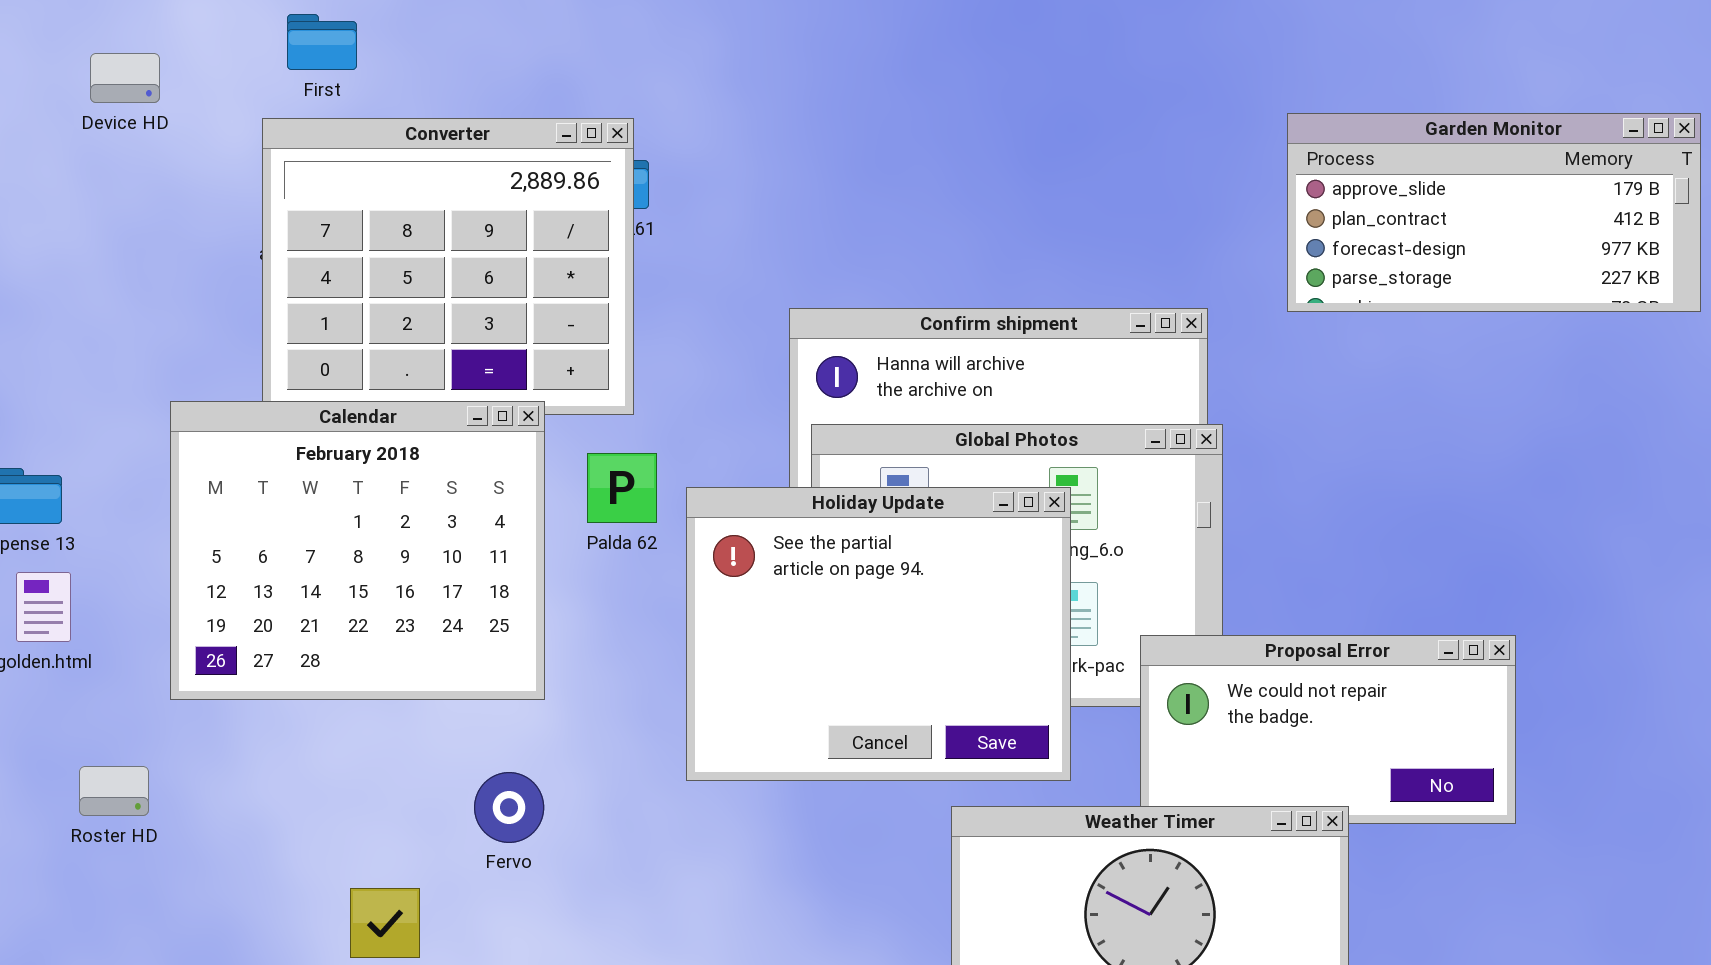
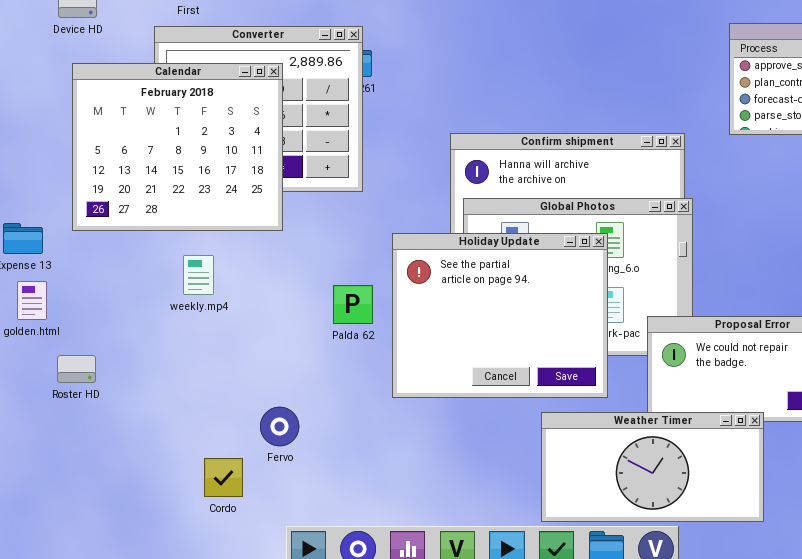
Calendar: [170,401,545,700] -> [72,63,283,231], moved
Palda 62: [587,453,657,523] -> [333,285,373,324], moved
Roster HD: [79,766,149,816] -> [57,355,96,383], moved
Fervo: [474,772,544,843] -> [260,407,299,446], moved

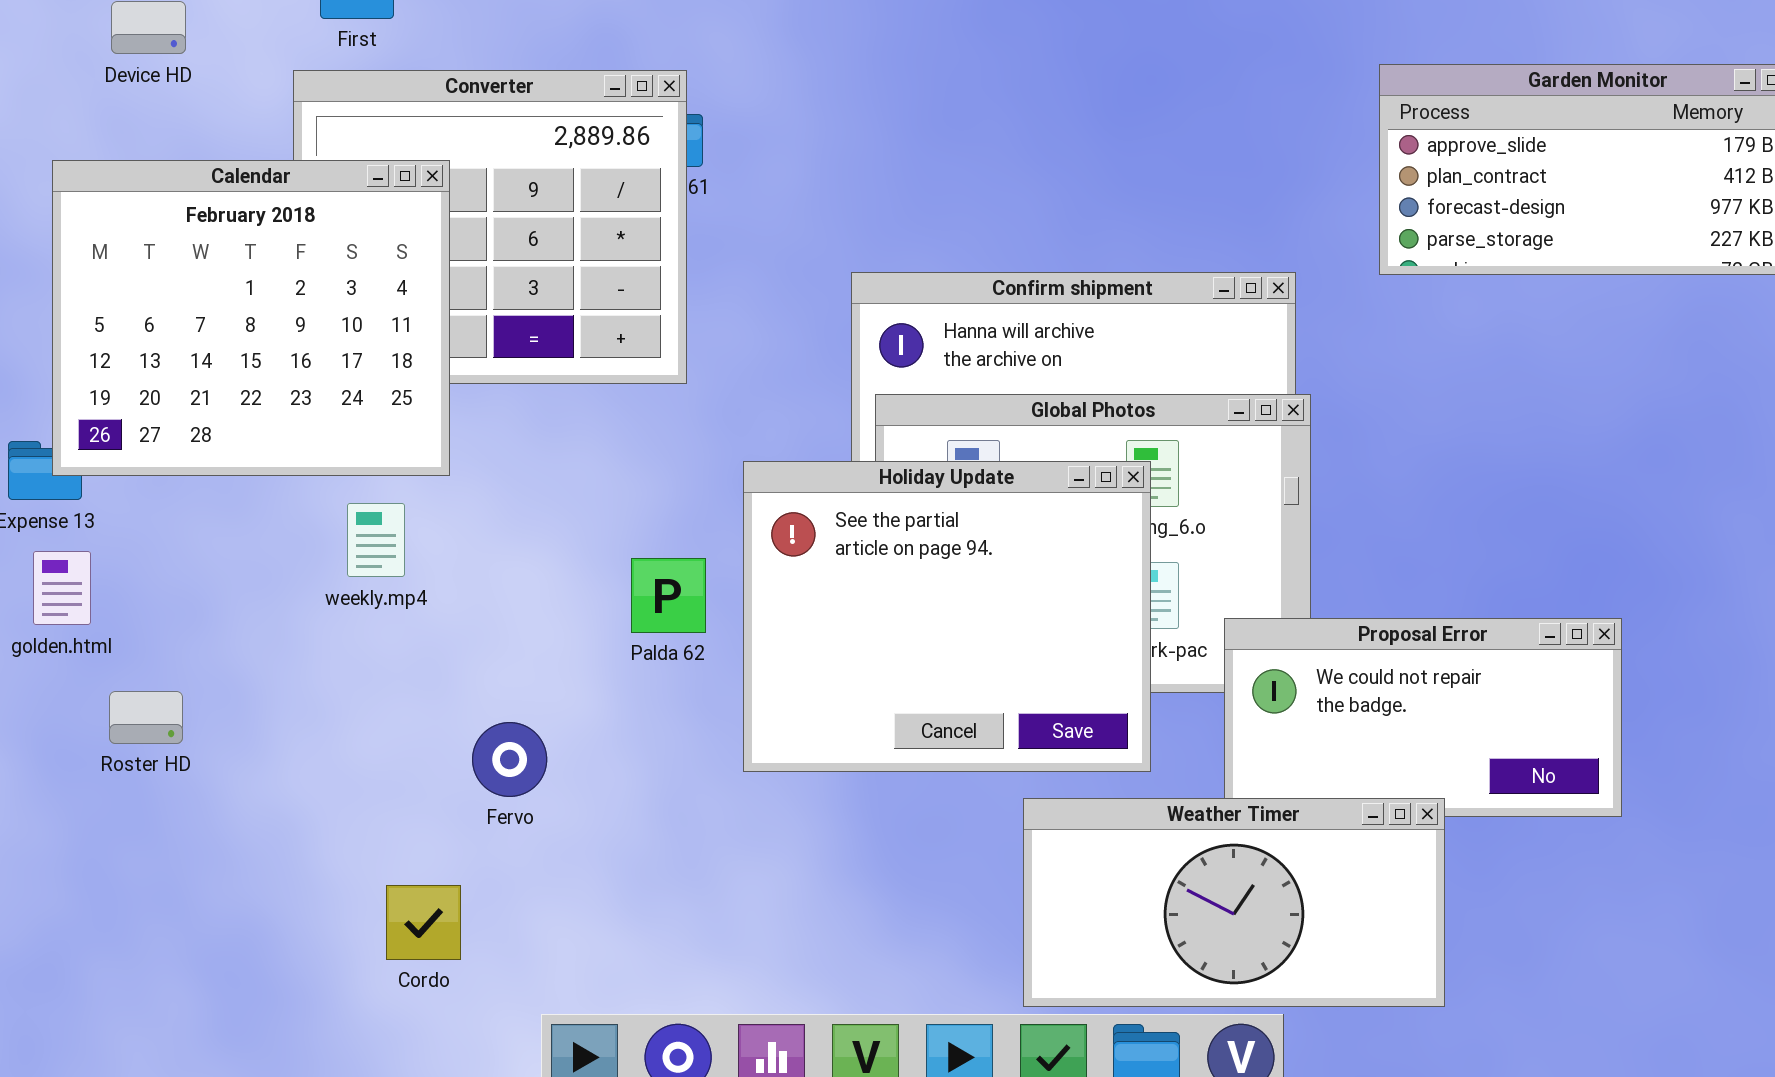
Calendar: [72,63,283,231] -> [52,160,450,476], moved
Fervo: [260,407,299,446] -> [472,722,547,797], moved

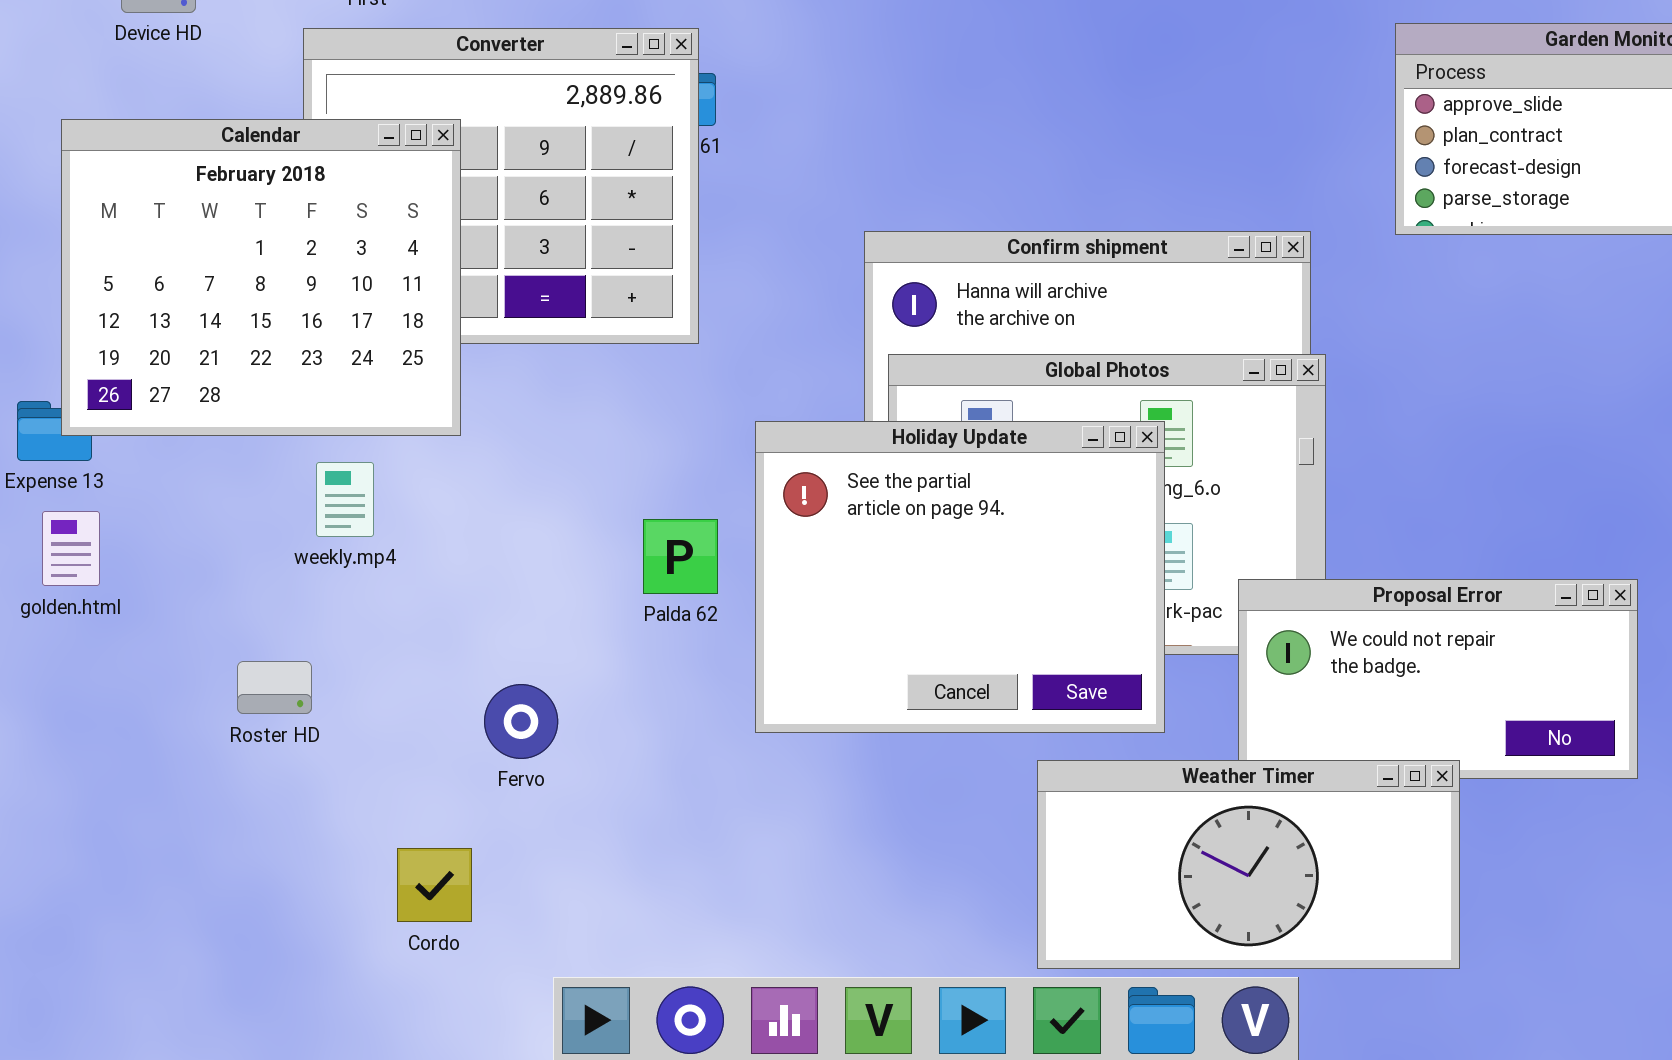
weekly.mp4: [347,503,405,577] -> [316,462,374,537], moved
Roster HD: [109,691,183,744] -> [237,661,312,714], moved

